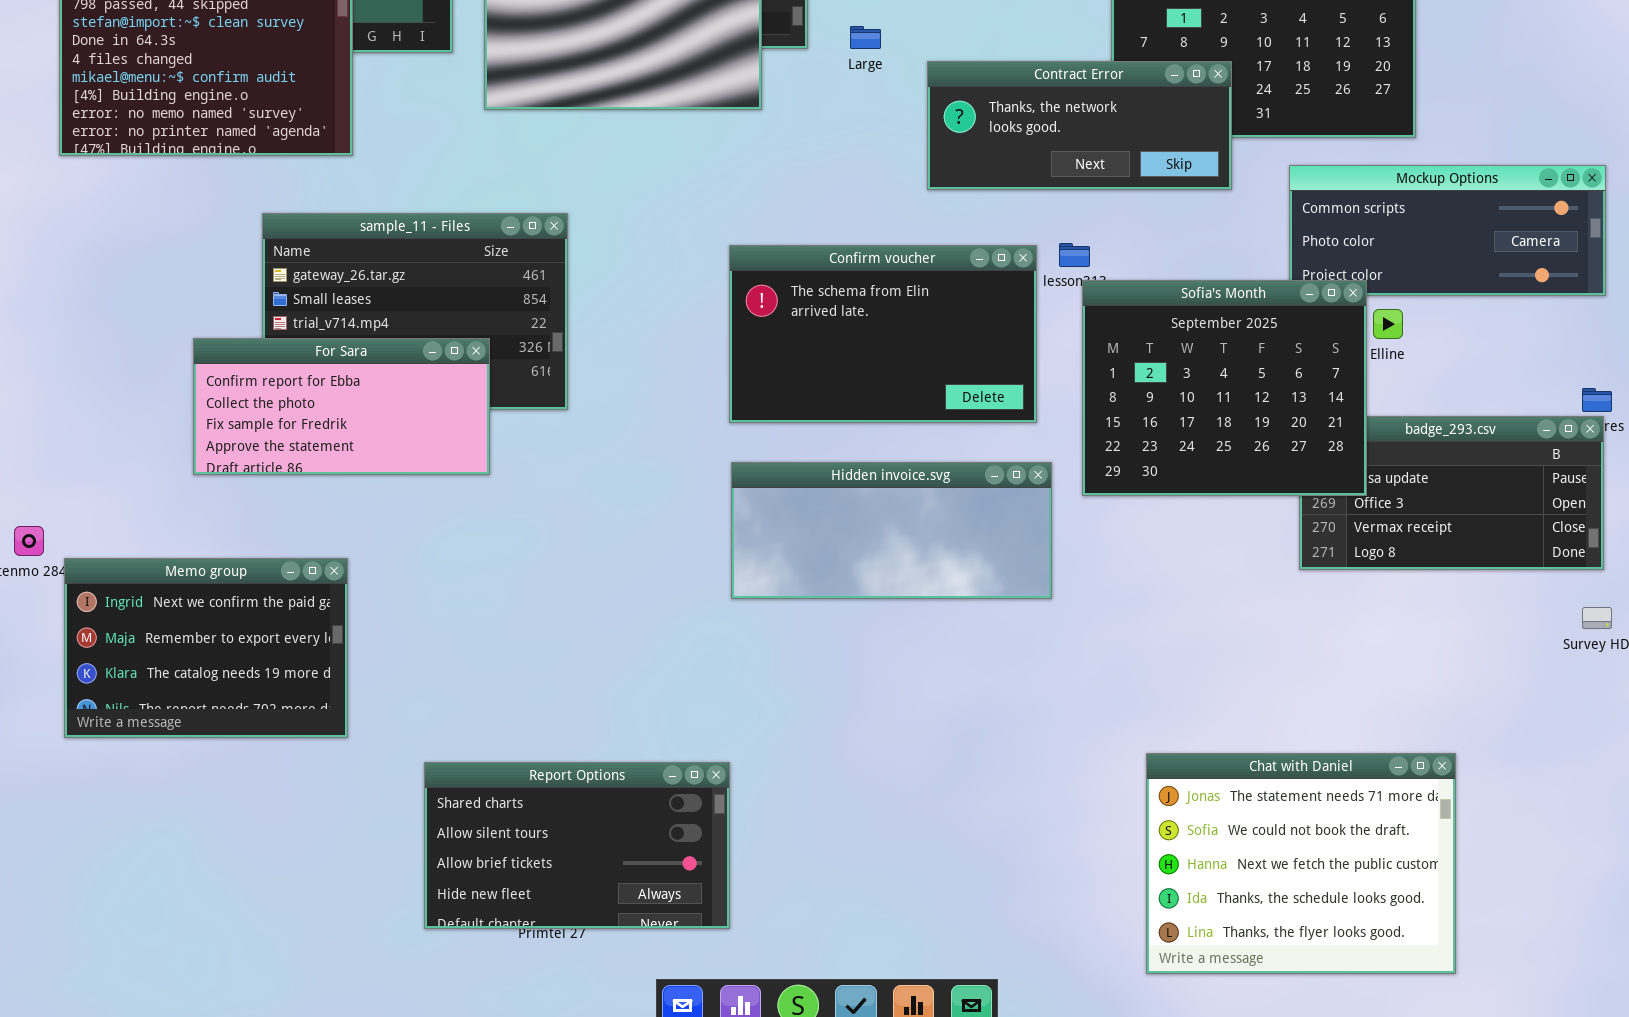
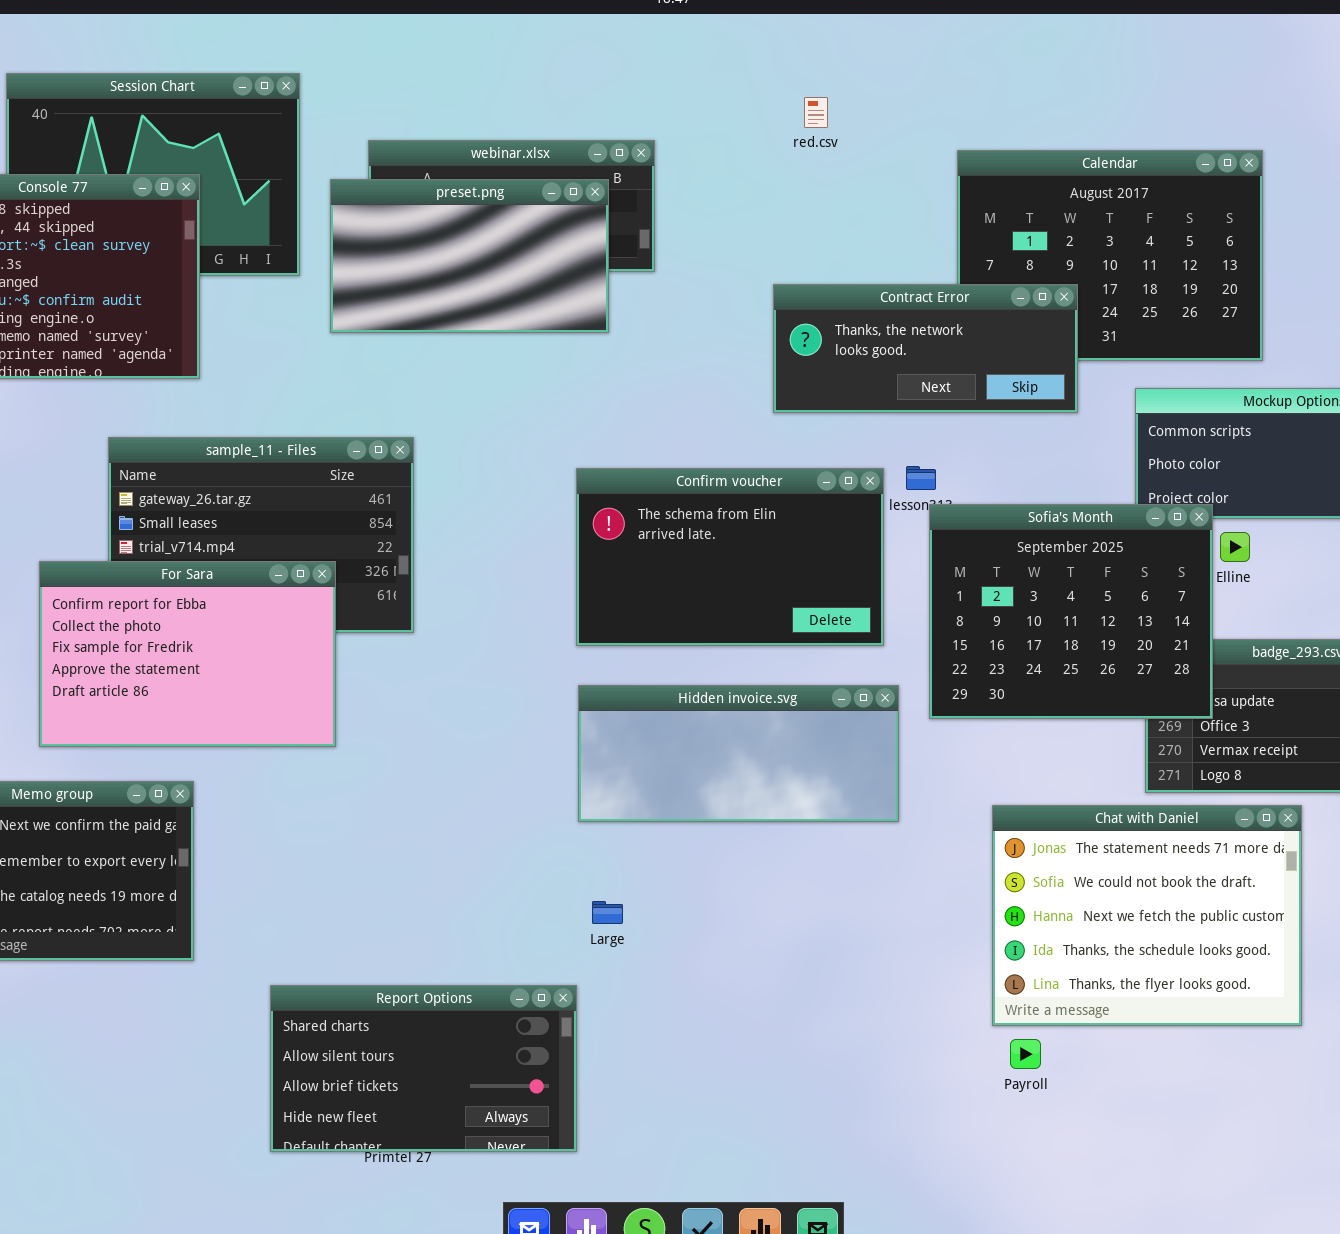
Large: [850,26,881,49] -> [592,901,623,924], moved
For Sara: [193,338,490,475] -> [39,561,336,747], resized
Chat with Daniel: [1146,753,1456,974] -> [992,805,1302,1026], moved

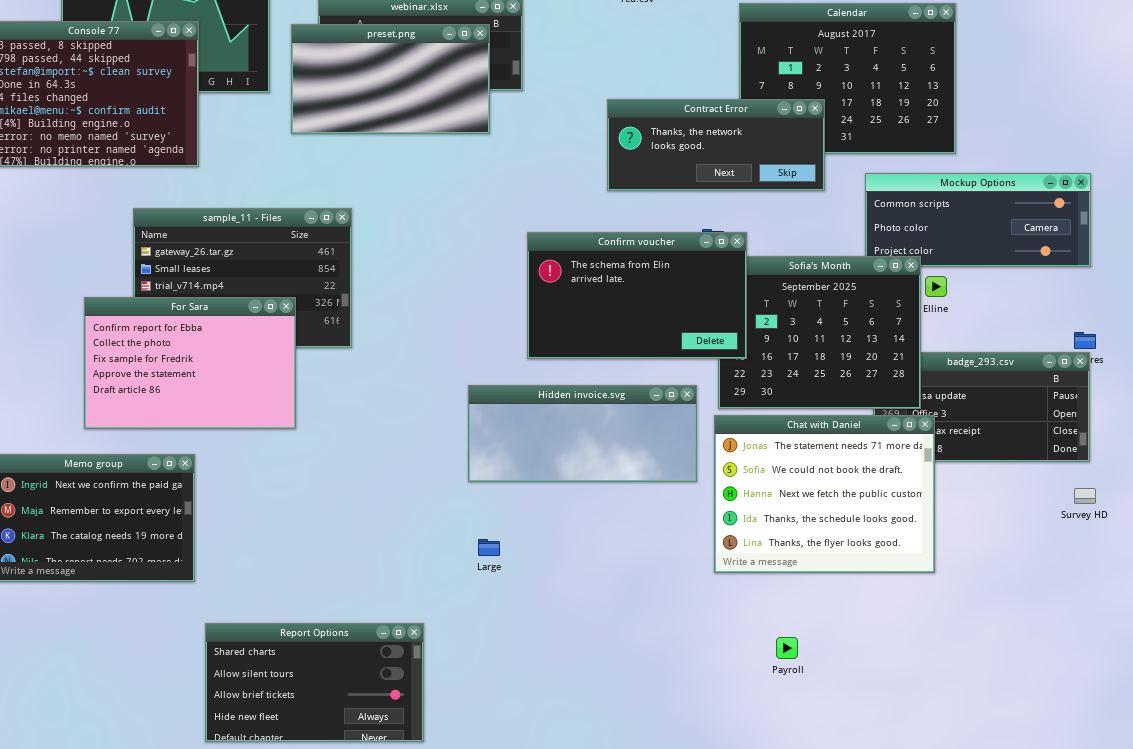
Confirm voucher: [576,468,884,646] -> [527,232,747,359], moved
Chat with Daniel: [992,805,1302,1026] -> [714,415,935,573], moved
Report Options: [270,985,577,1152] -> [205,623,424,742], moved

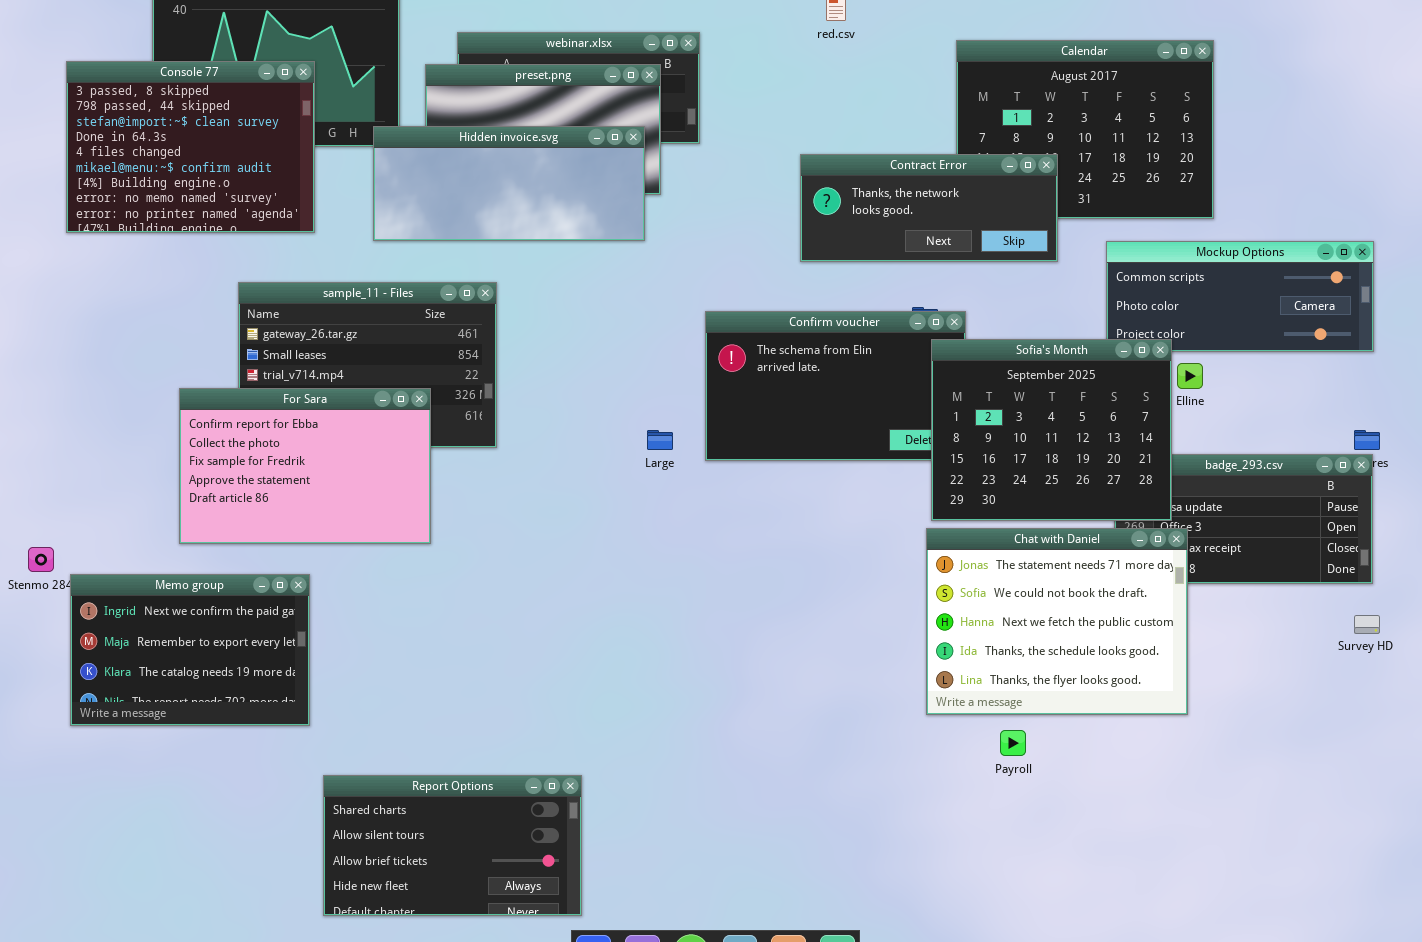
Sofia's Month: [718,256,921,409] -> [931,339,1172,521], raised
Hidden invoice.svg: [468,385,697,482] -> [373,126,645,241], moved
Large: [478,539,500,556] -> [647,430,673,450], moved
Payroll: [776,637,798,659] -> [1000,730,1026,756], moved

